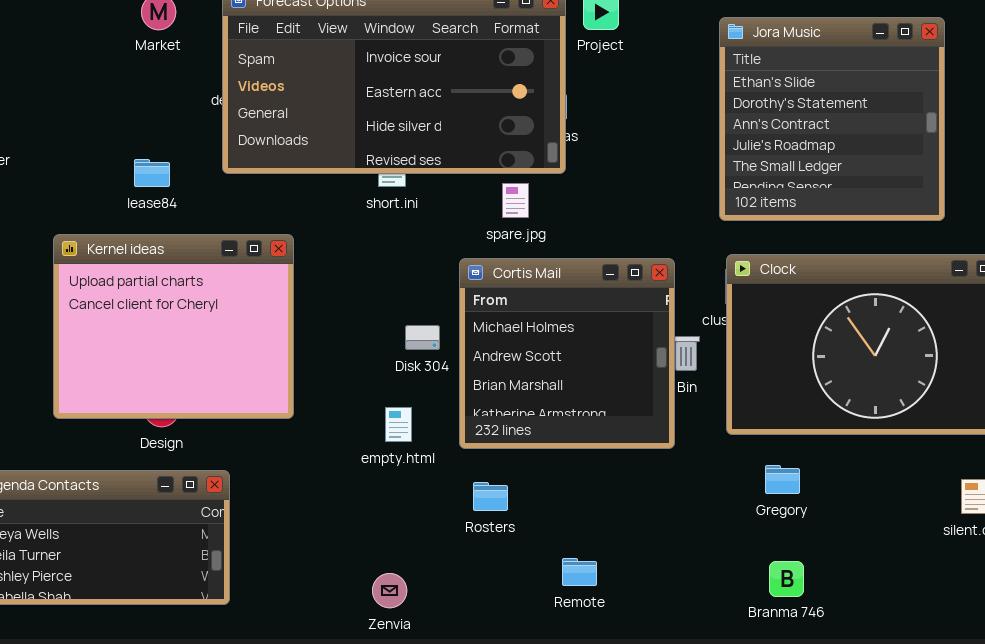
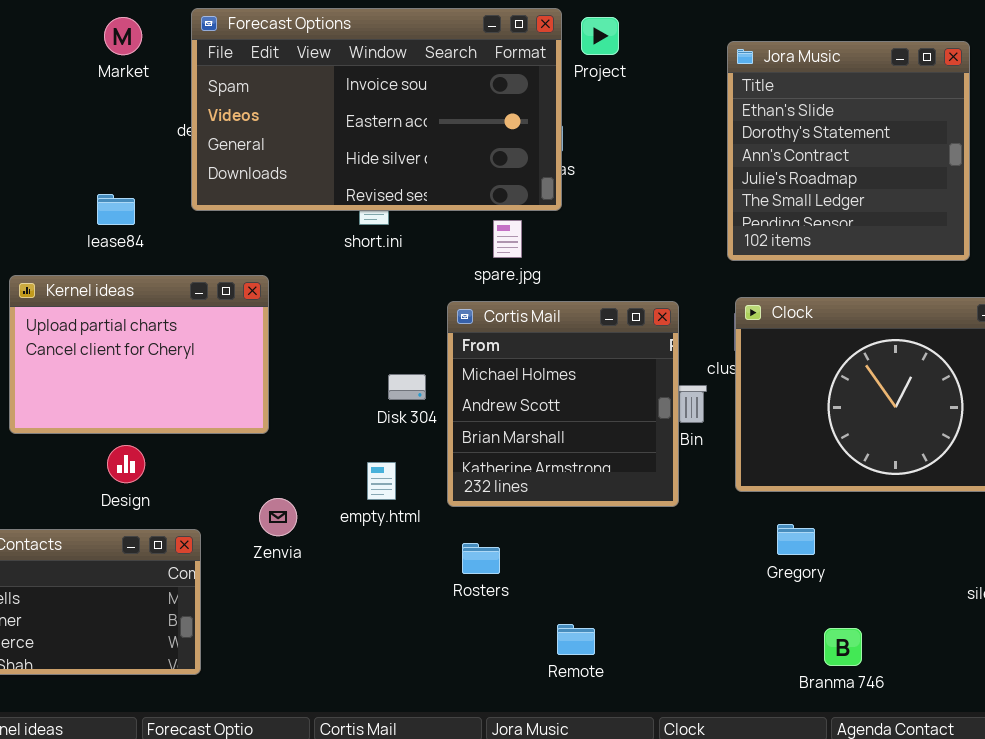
Kernel ideas: [53,234,294,419] -> [9,275,269,434], resized
Branma 746: [769,561,804,597] -> [824,628,862,666], moved
Zenvia: [372,573,407,608] -> [259,498,297,536], moved

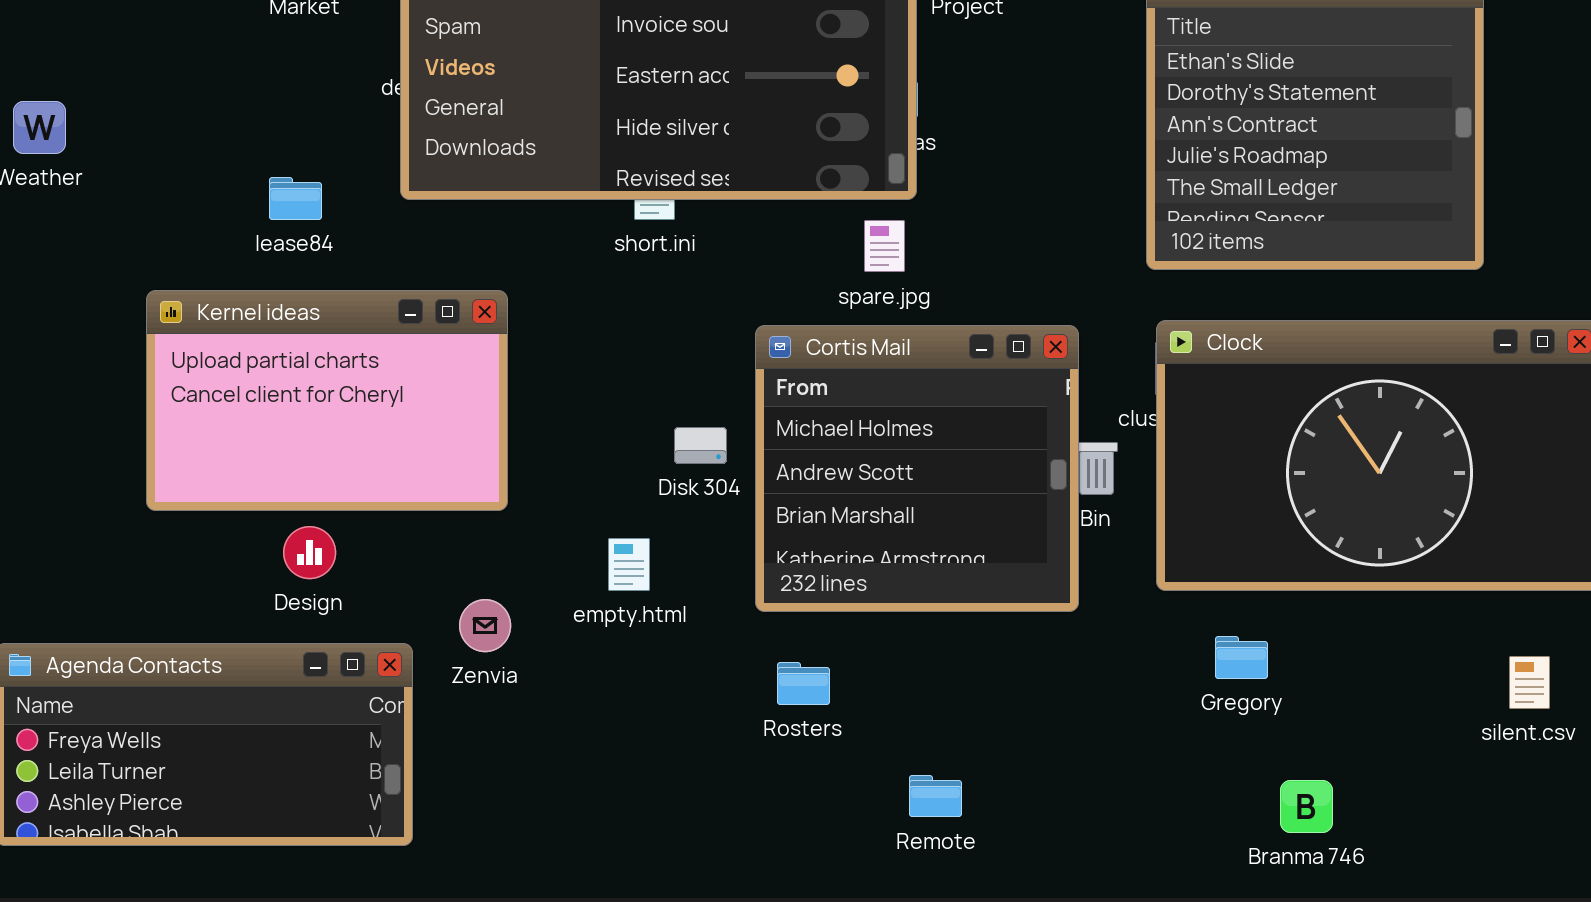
spare.jpg: [493,220,522,258] -> [864,220,905,272], moved
empty.html: [367,462,396,500] -> [608,538,650,591], moved
Zenvia: [259,498,297,536] -> [459,599,511,652], moved

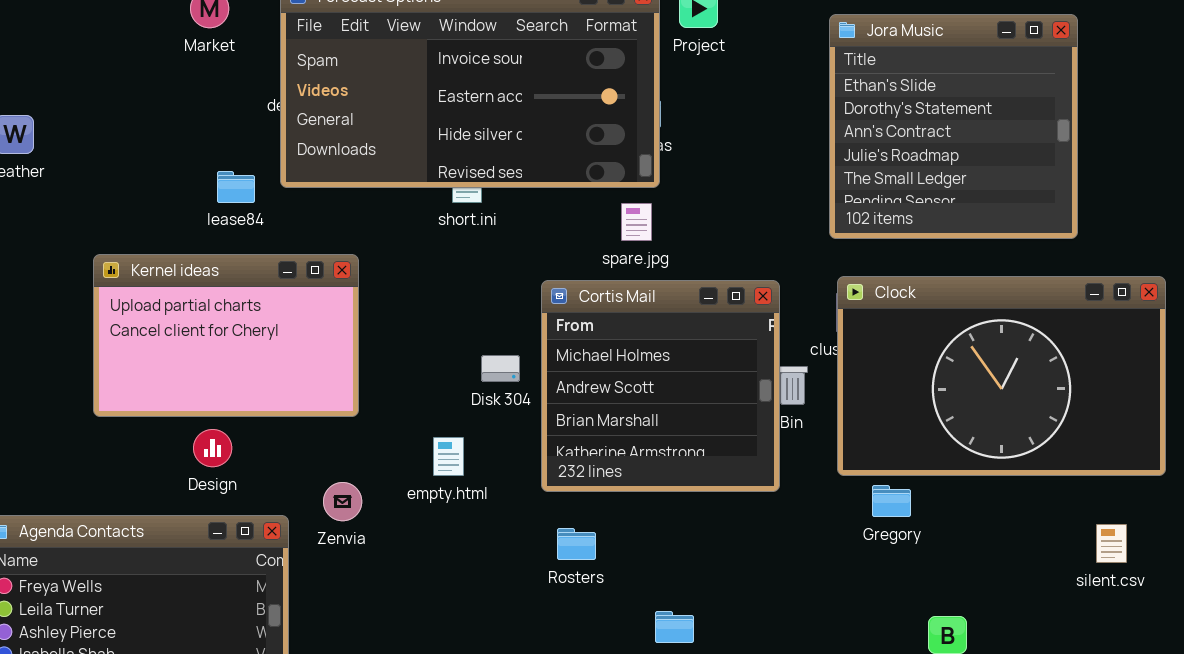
lease84: [269,177,322,220] -> [217,171,255,203], moved
Gregory: [1215,636,1268,679] -> [872,485,911,517], moved

